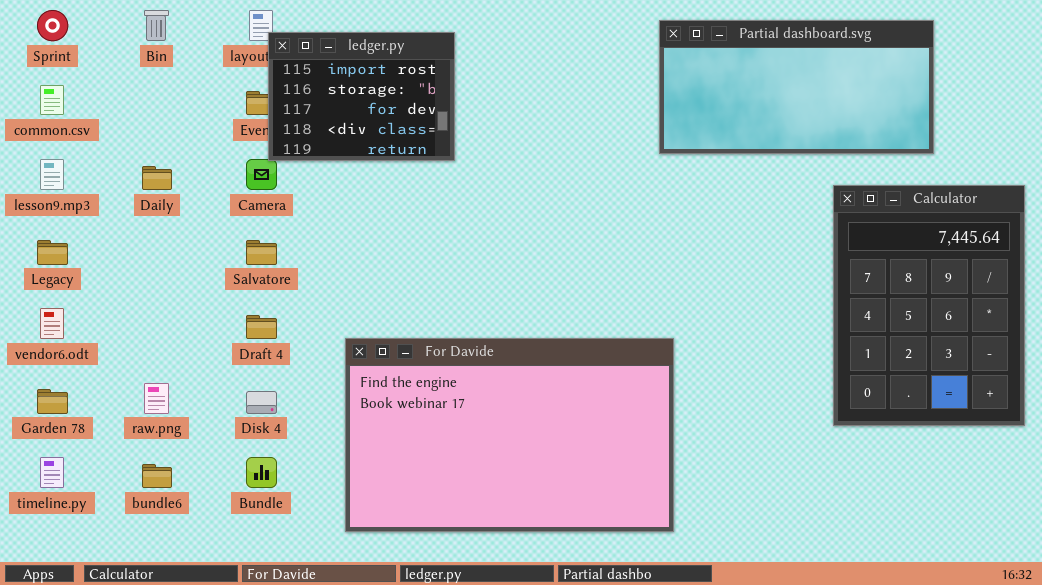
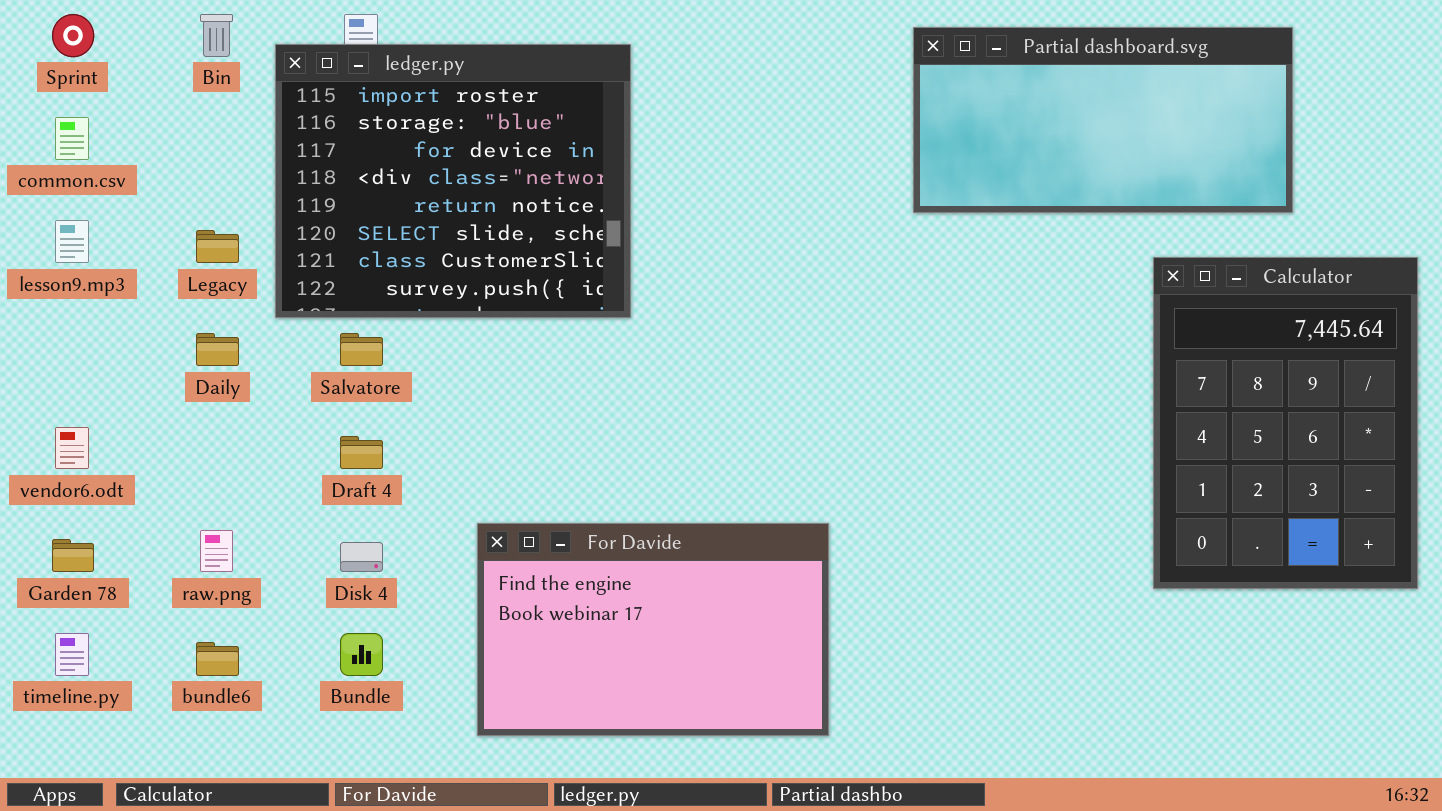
ledger.py: [268,32,455,161] -> [275,44,631,318], resized
Daily: [142,166,172,190] -> [196,333,239,366], moved
Legacy: [37,240,68,265] -> [196,230,239,263], moved
For Davide: [345,338,674,532] -> [477,523,829,736], resized

